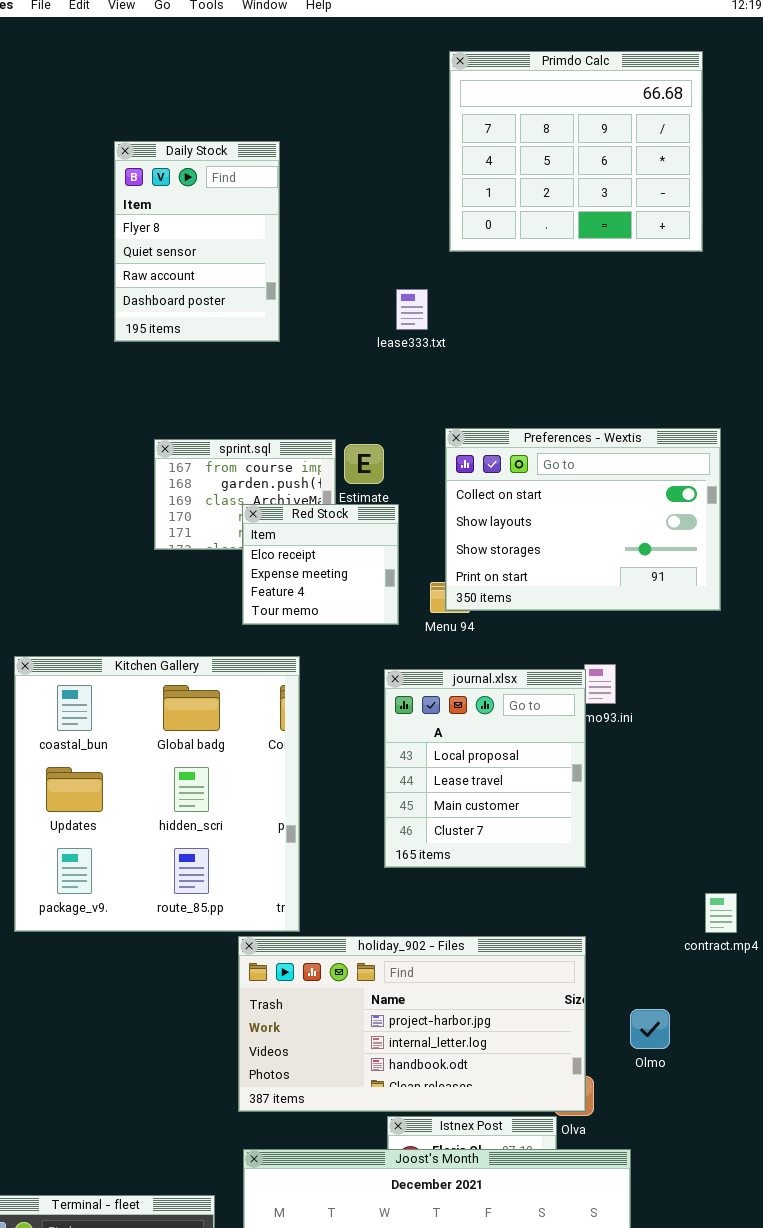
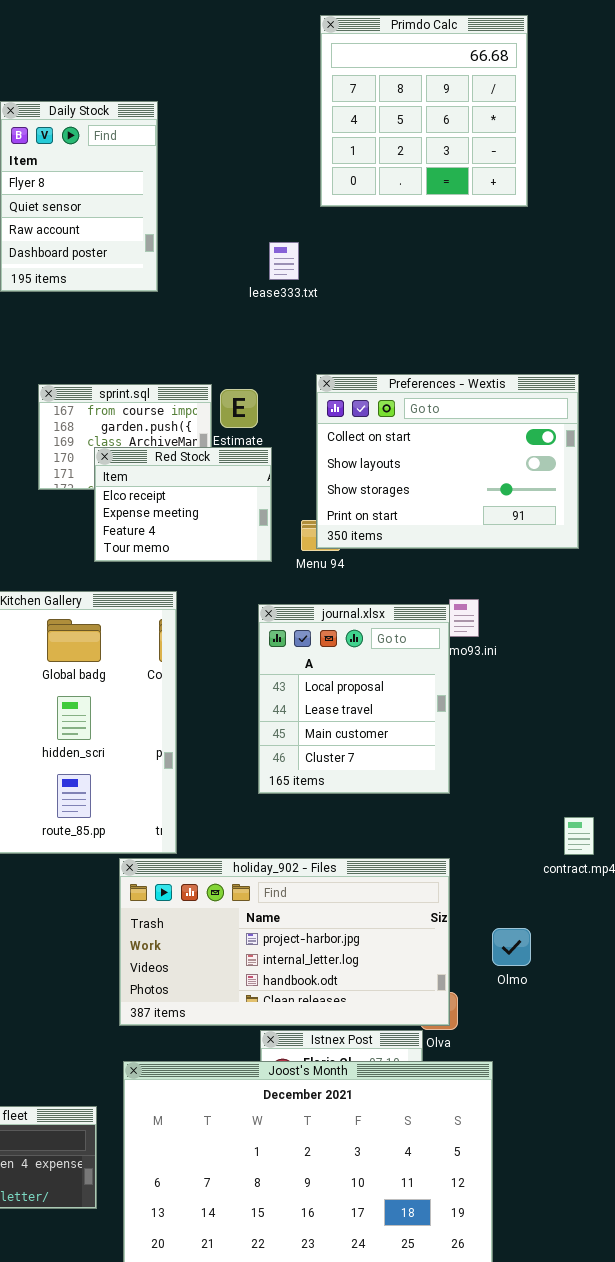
Primdo Calc: [449,51,703,252] -> [320,15,528,207], resized
Red Stock: [242,504,399,625] -> [94,447,272,562], resized

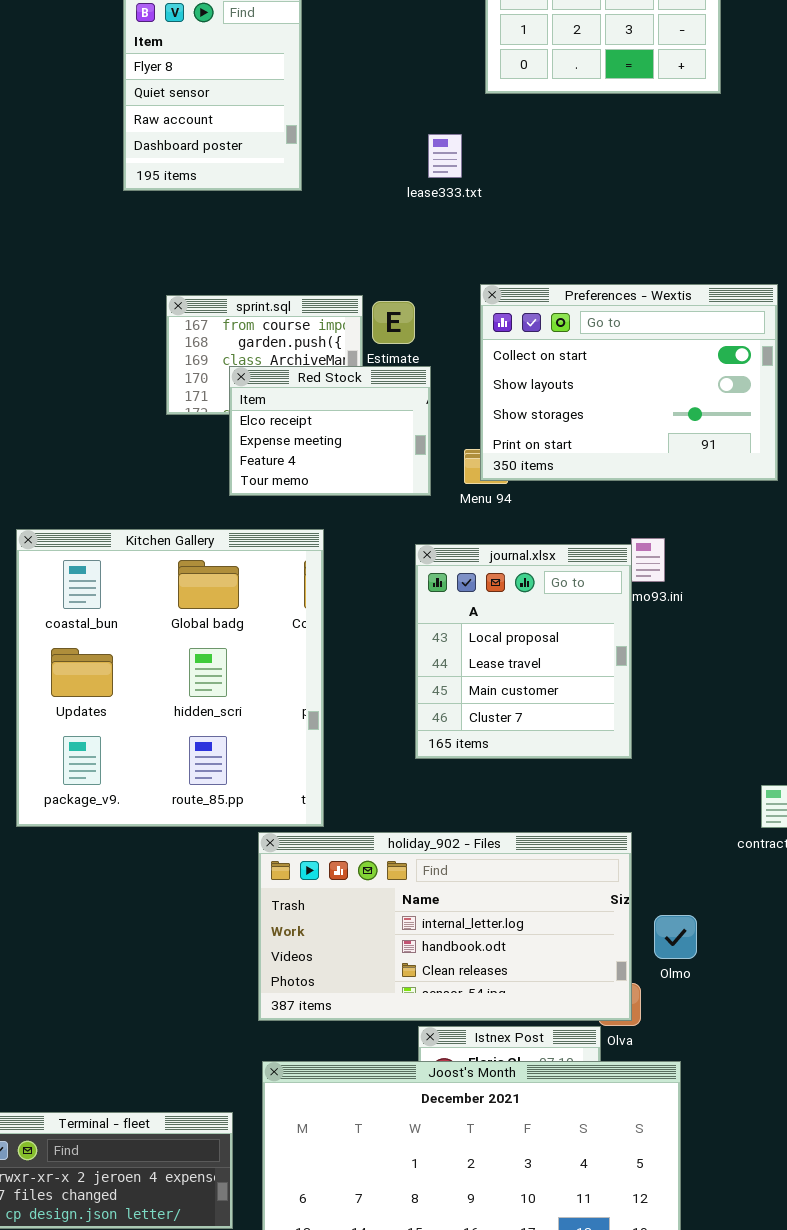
holiday_902 - Files: [119,858,450,1026] -> [258,832,632,1021], scrolled down 1 row
Olmo: [492,928,531,966] -> [654,915,697,959], moved

